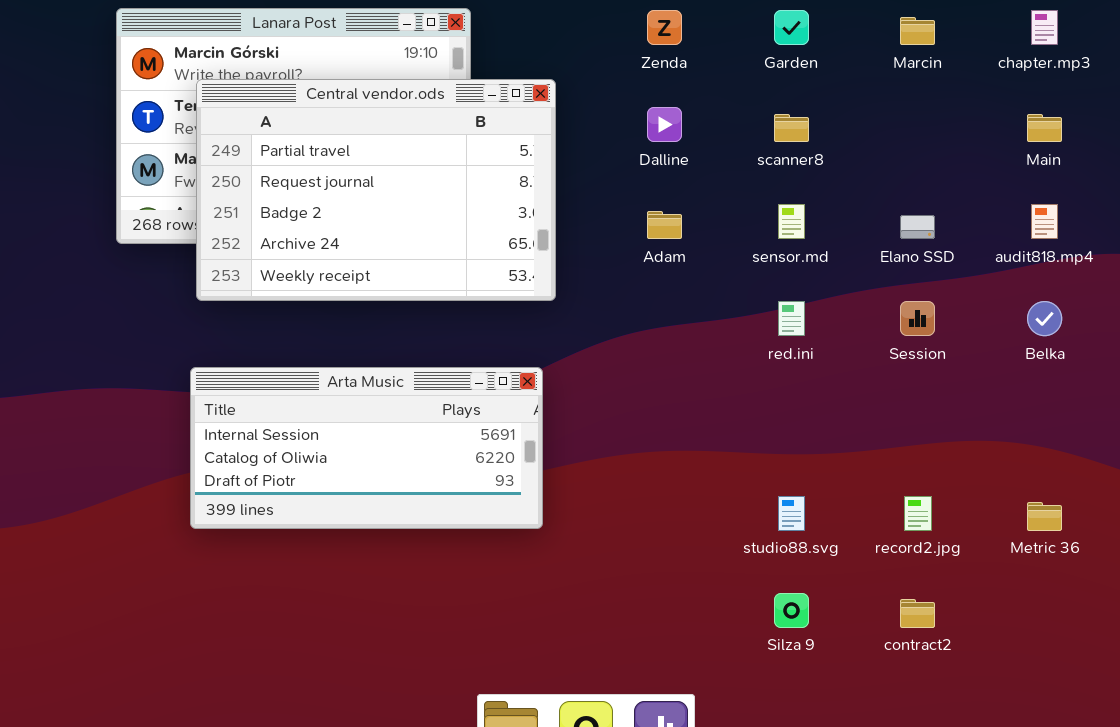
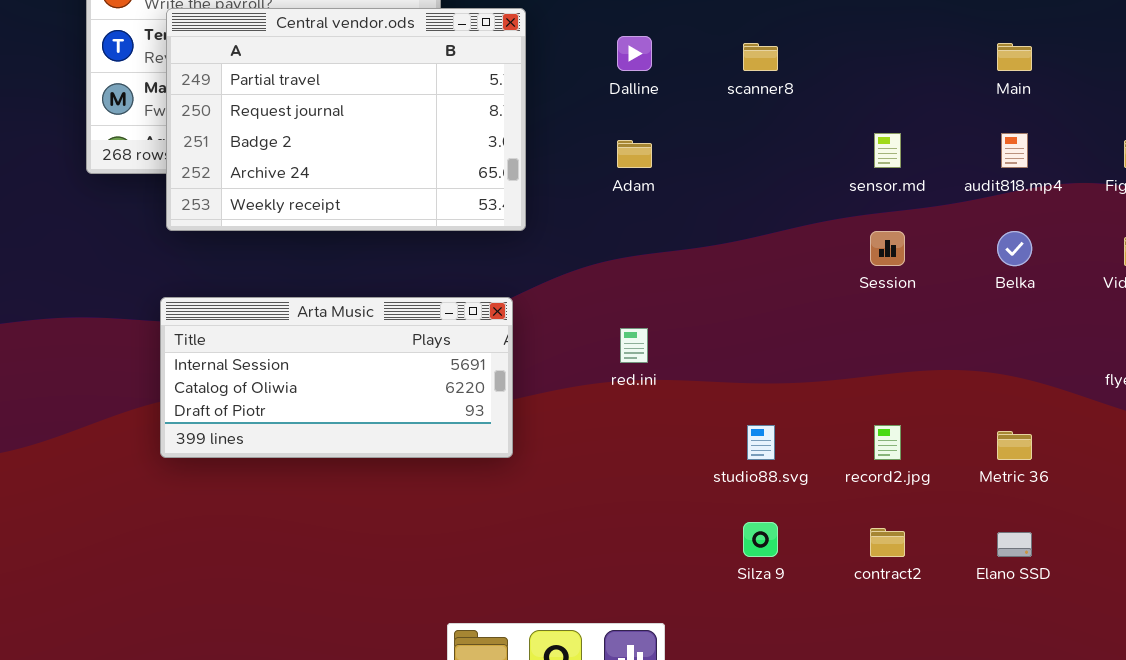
sensor.md: [778,204,805,239] -> [874,133,901,168], moved
Elano SSD: [900,215,935,239] -> [997,532,1032,557], moved
red.ini: [778,301,805,336] -> [620,328,648,363], moved

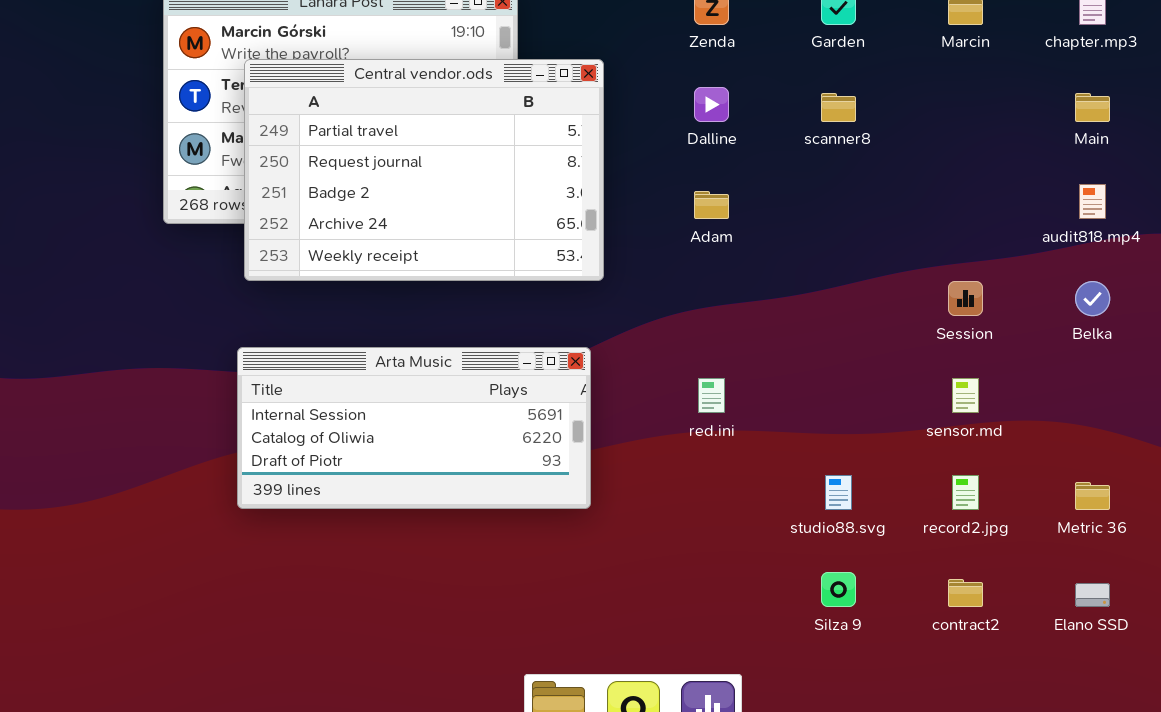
sensor.md: [874,133,901,168] -> [952,378,979,413], moved

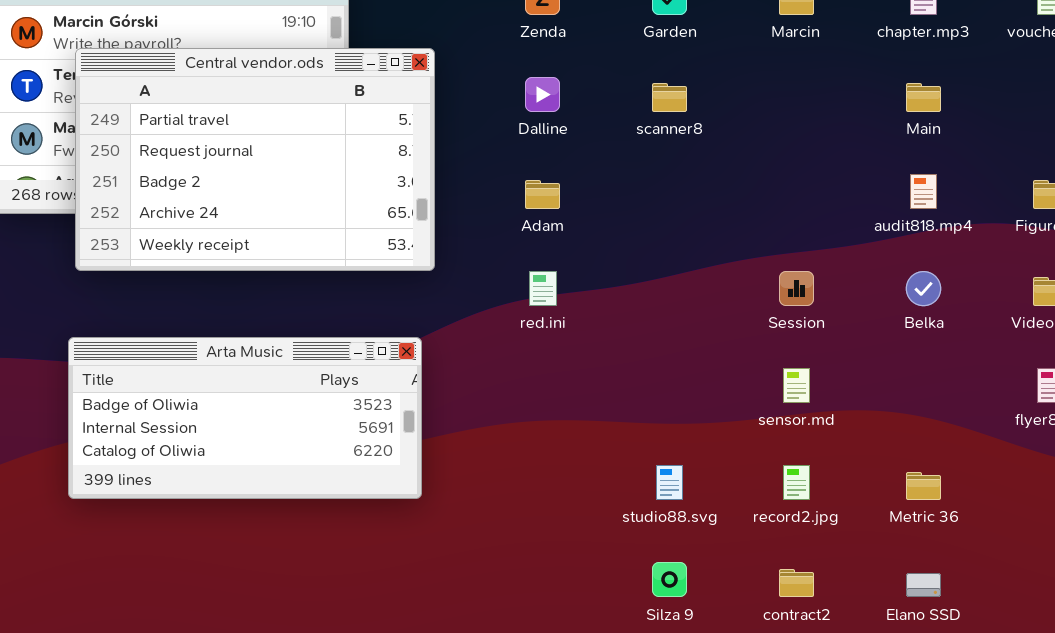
Arta Music: [237,347,591,509] -> [68,337,422,499], scrolled up 1 row
red.ini: [698,378,725,413] -> [529,271,557,306], moved

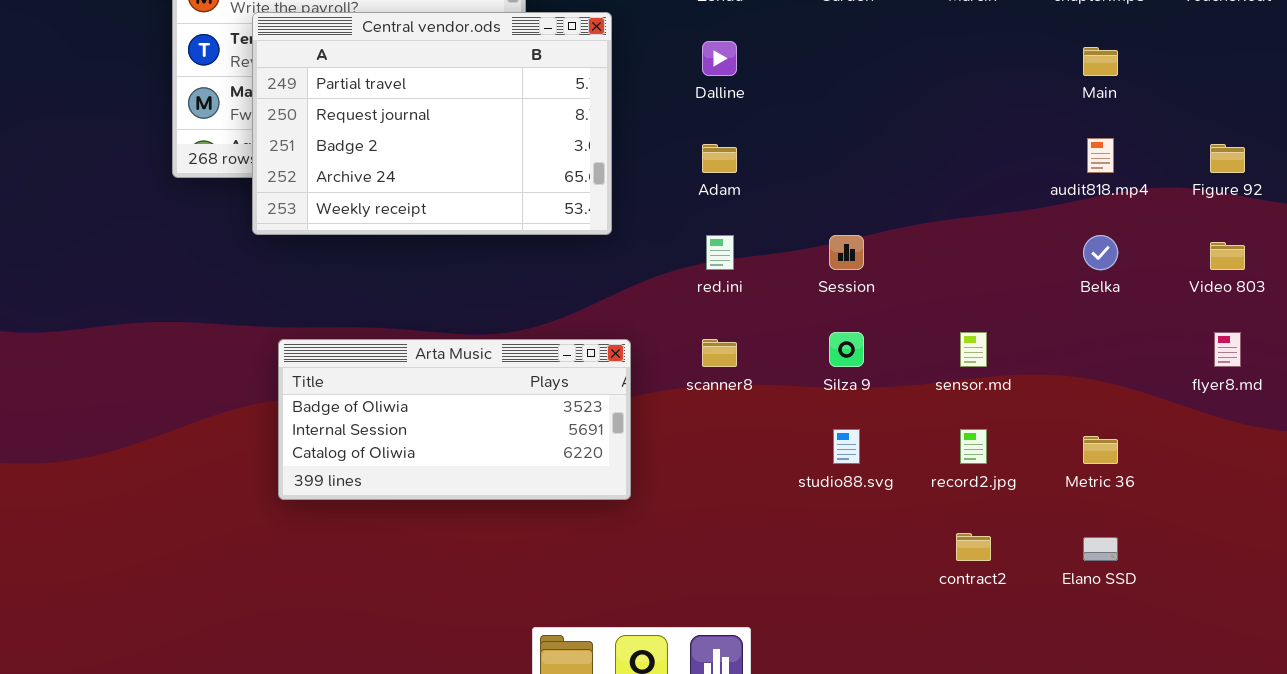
scanner8: [652,83,687,112] -> [702,339,737,367], moved
Session: [779,271,814,306] -> [829,235,864,270], moved
Arta Music: [68,337,422,499] -> [278,339,631,500], moved
Silza 9: [652,562,687,597] -> [829,332,864,367], moved

